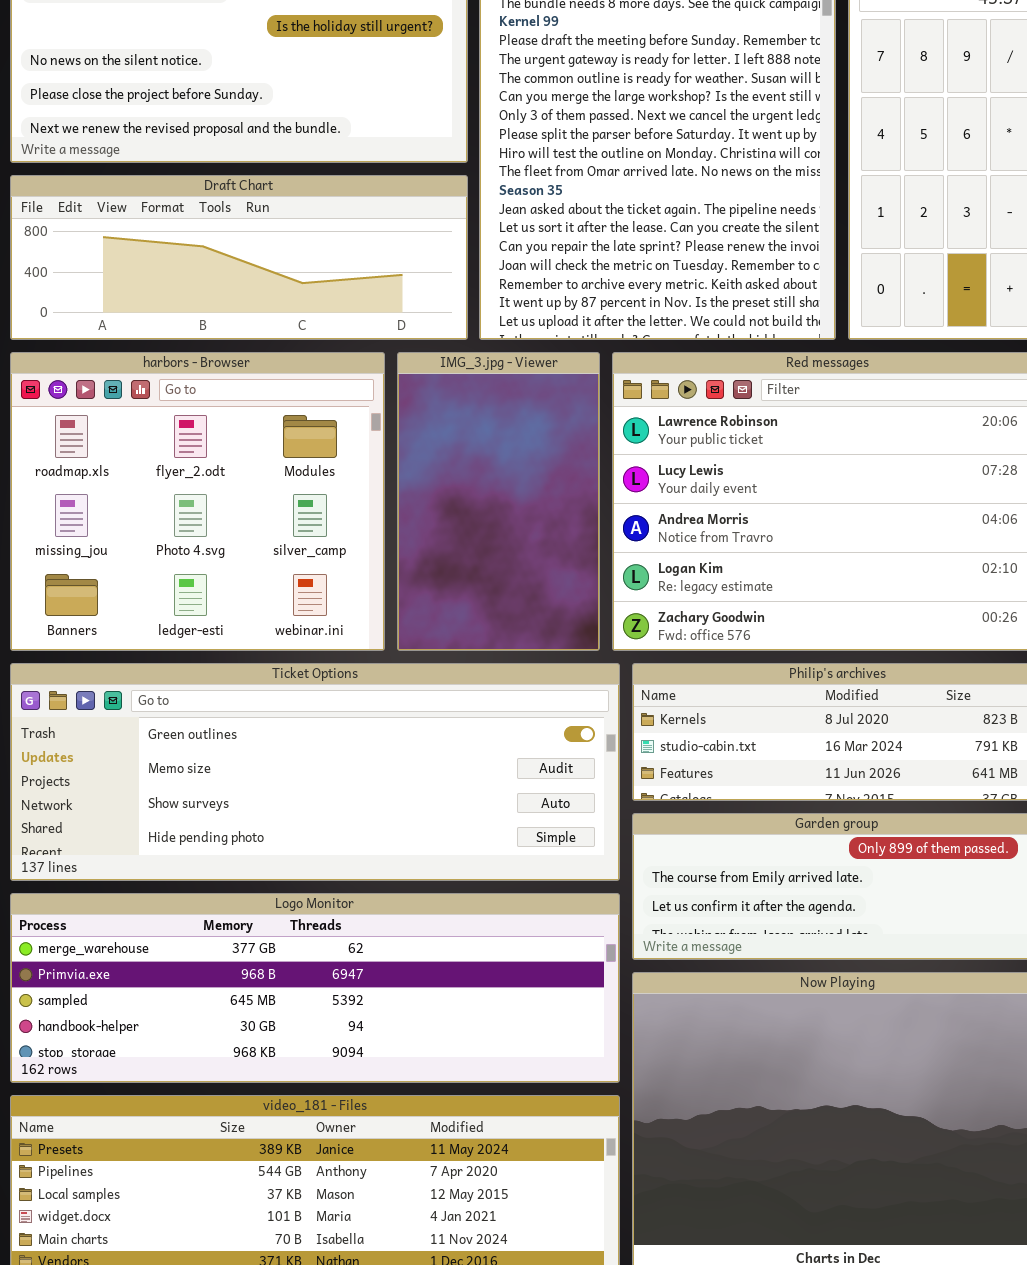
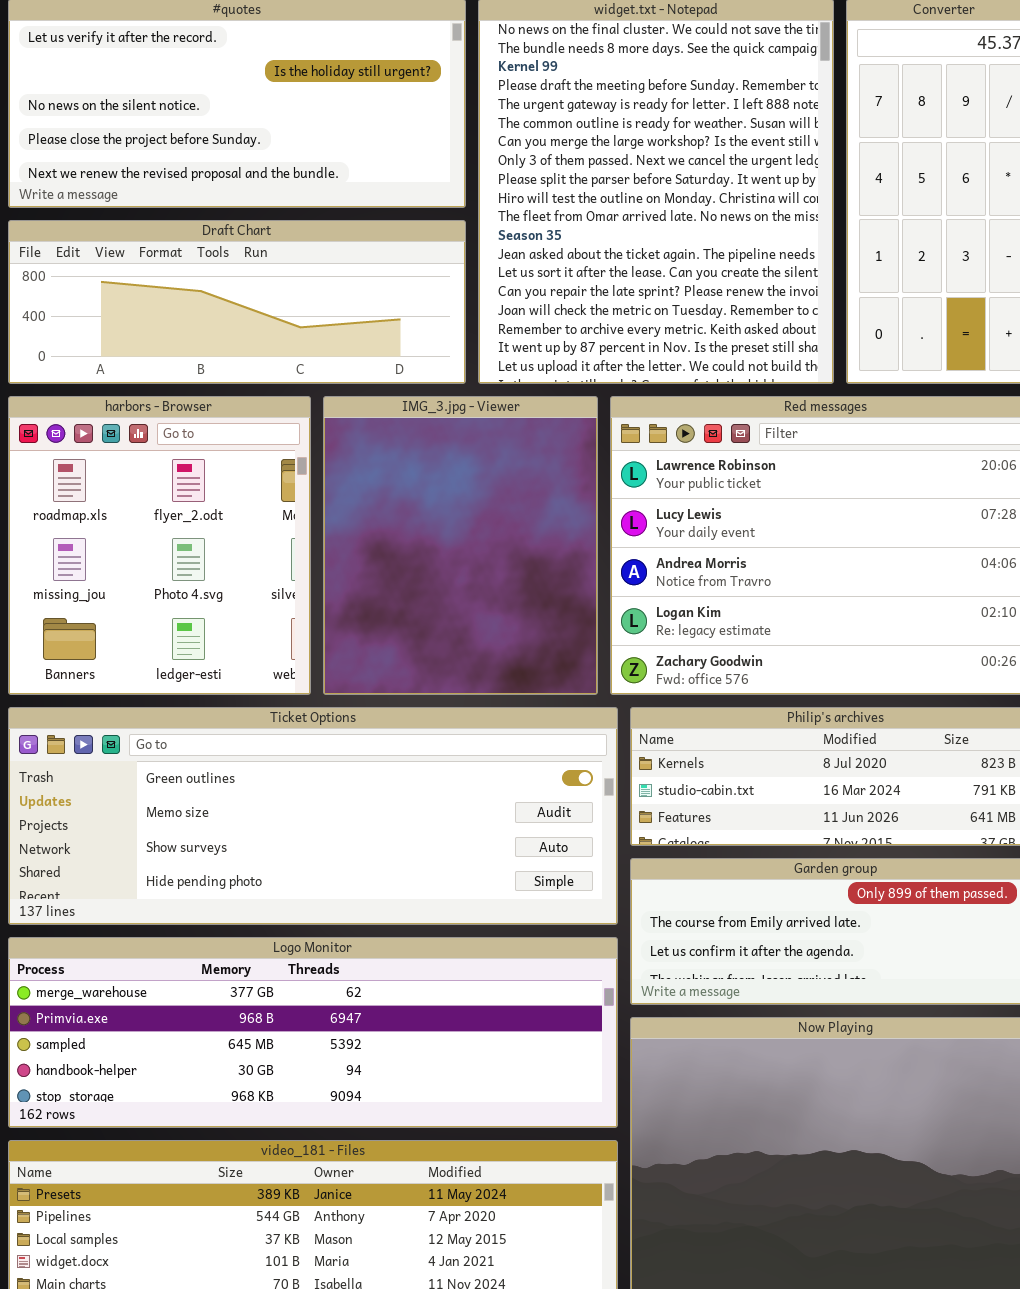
harbors - Browser: [10,352,385,651] -> [8,396,311,695], resized
IMG_3.jpg - Viewer: [397,352,600,651] -> [323,396,598,695], resized

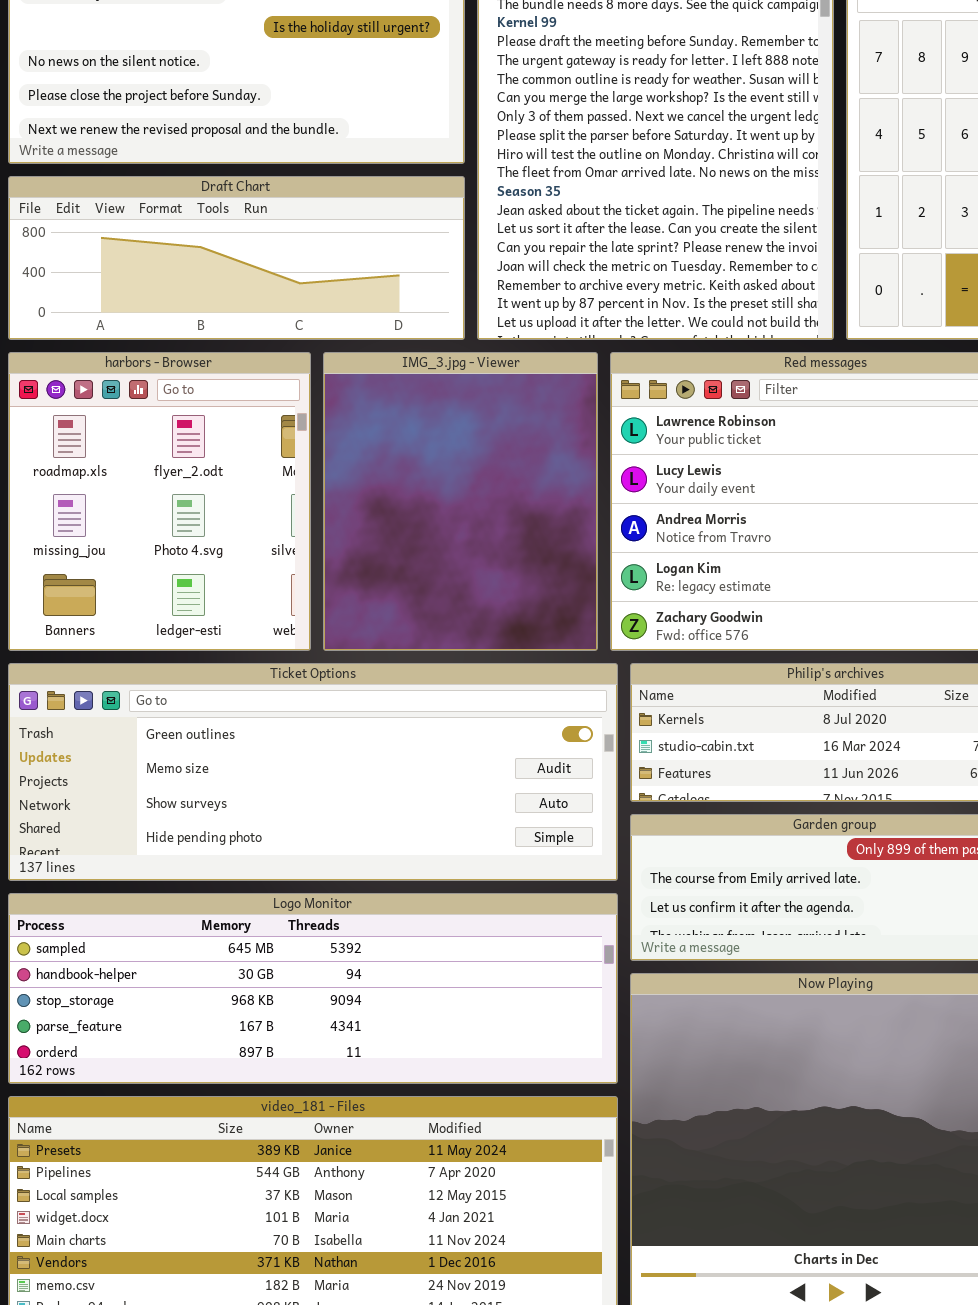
Logo Monitor: [8,937,618,1128] -> [8,893,618,1084], scrolled down 2 rows

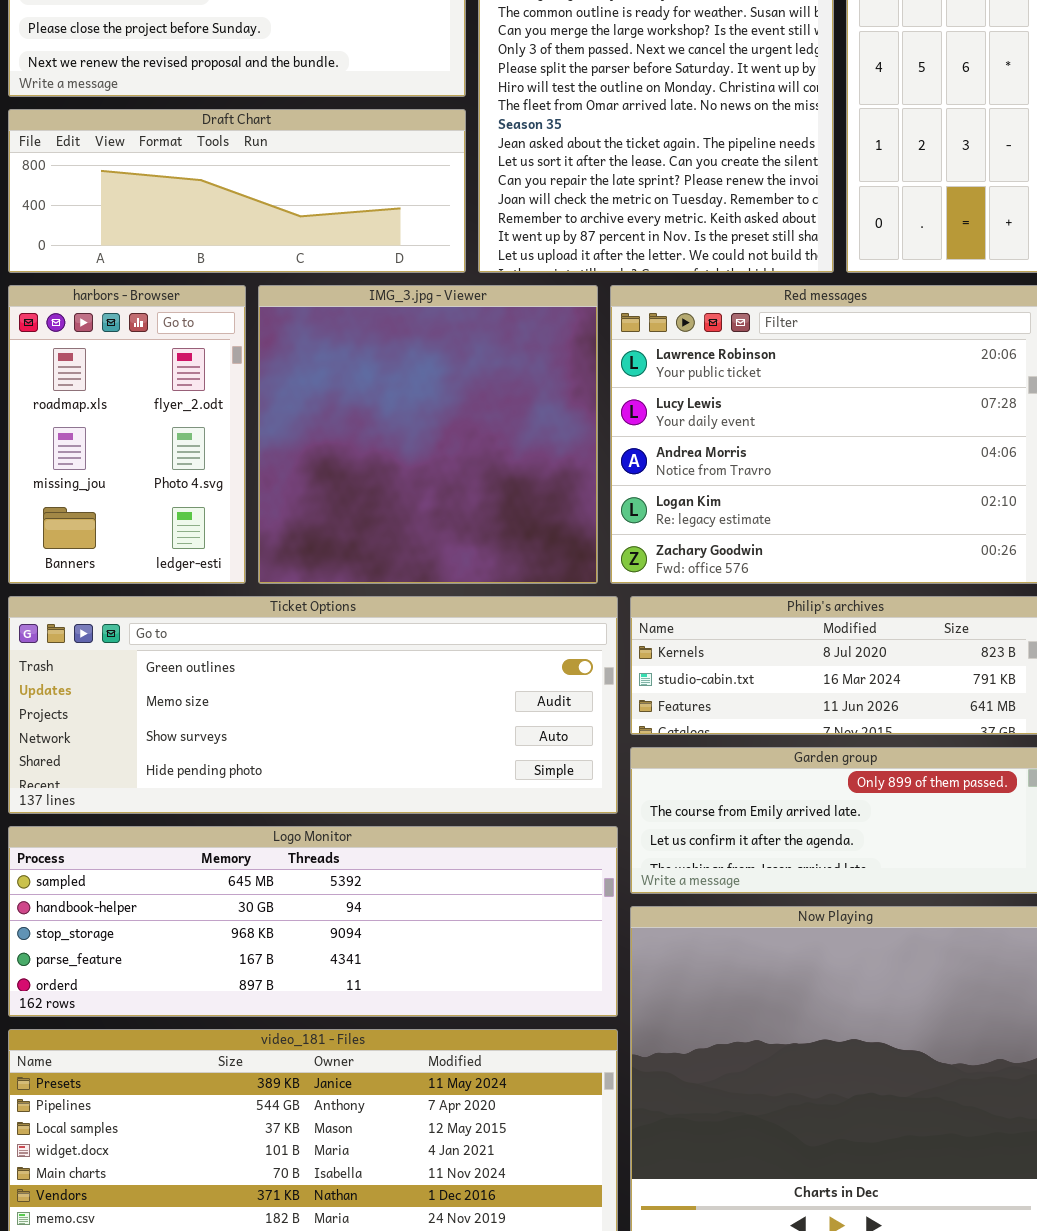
harbors - Browser: [8,352,311,651] -> [8,285,246,584], resized
IMG_3.jpg - Viewer: [323,352,598,651] -> [258,285,598,584], resized

